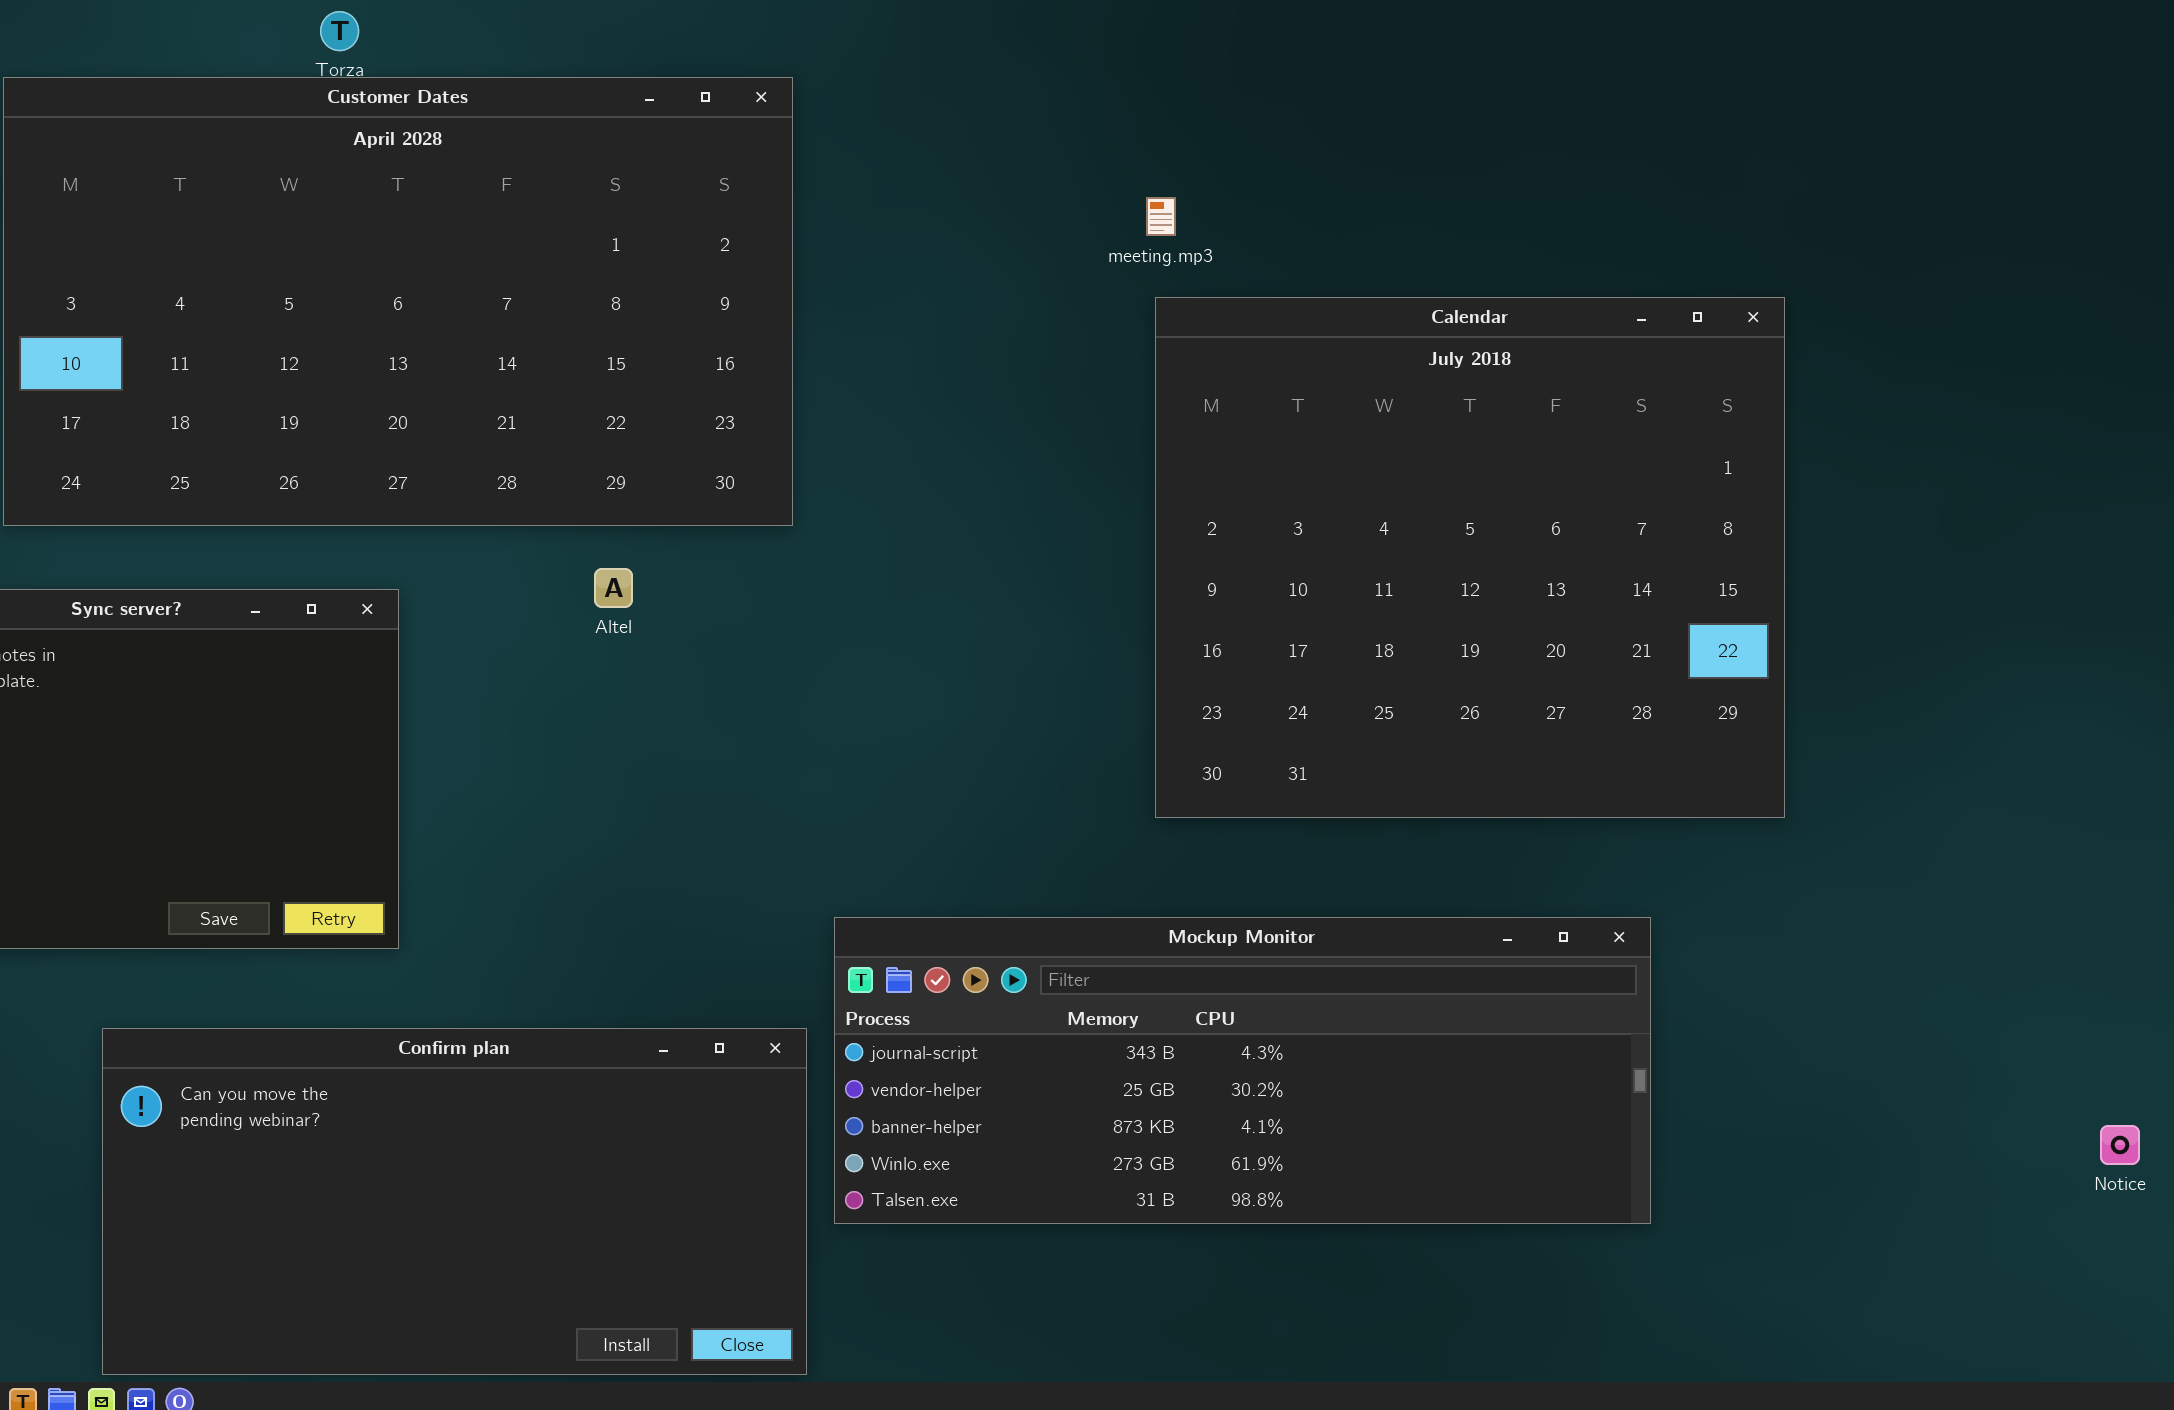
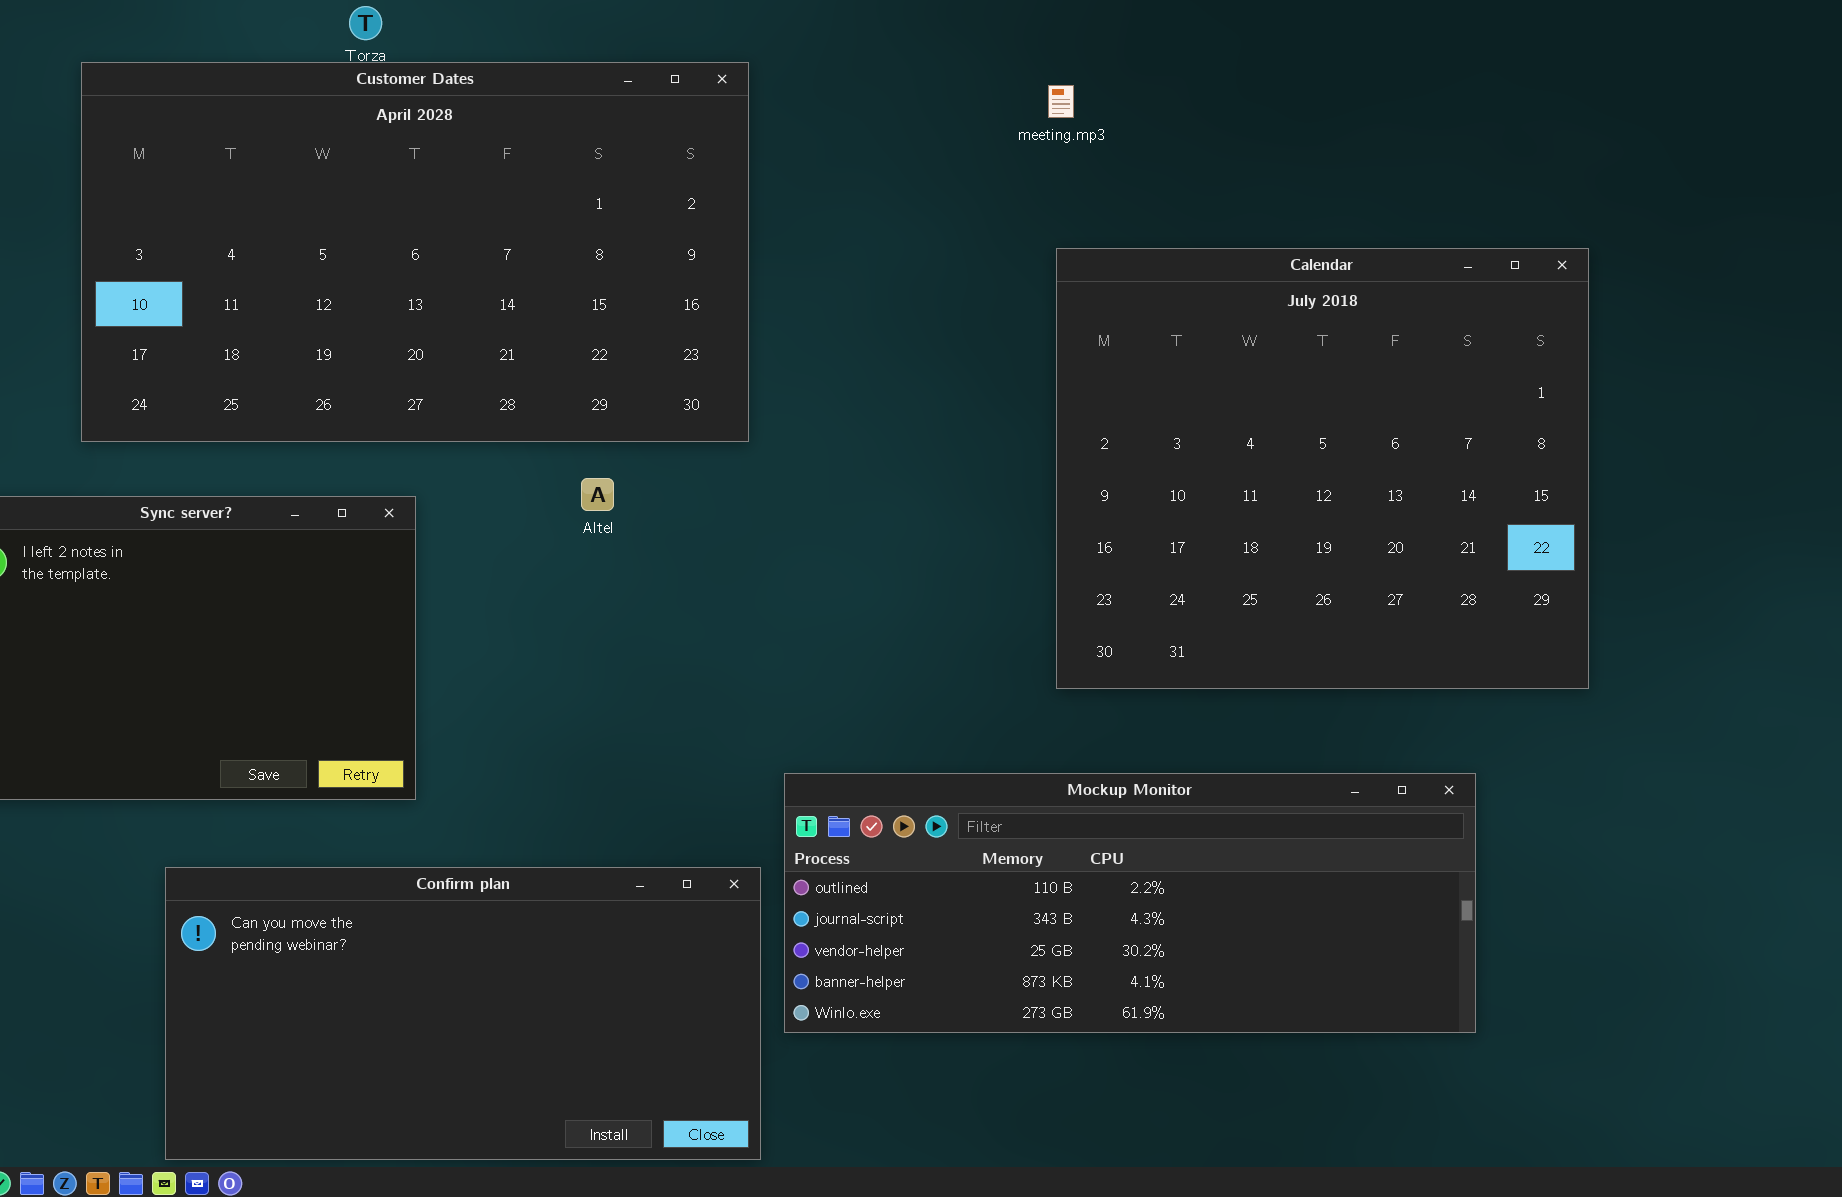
meeting.mp3: [1146,197,1176,236] -> [1048,85,1074,118], moved
Mockup Monitor: [834,917,1651,1224] -> [784,773,1476,1033], scrolled up 1 row

